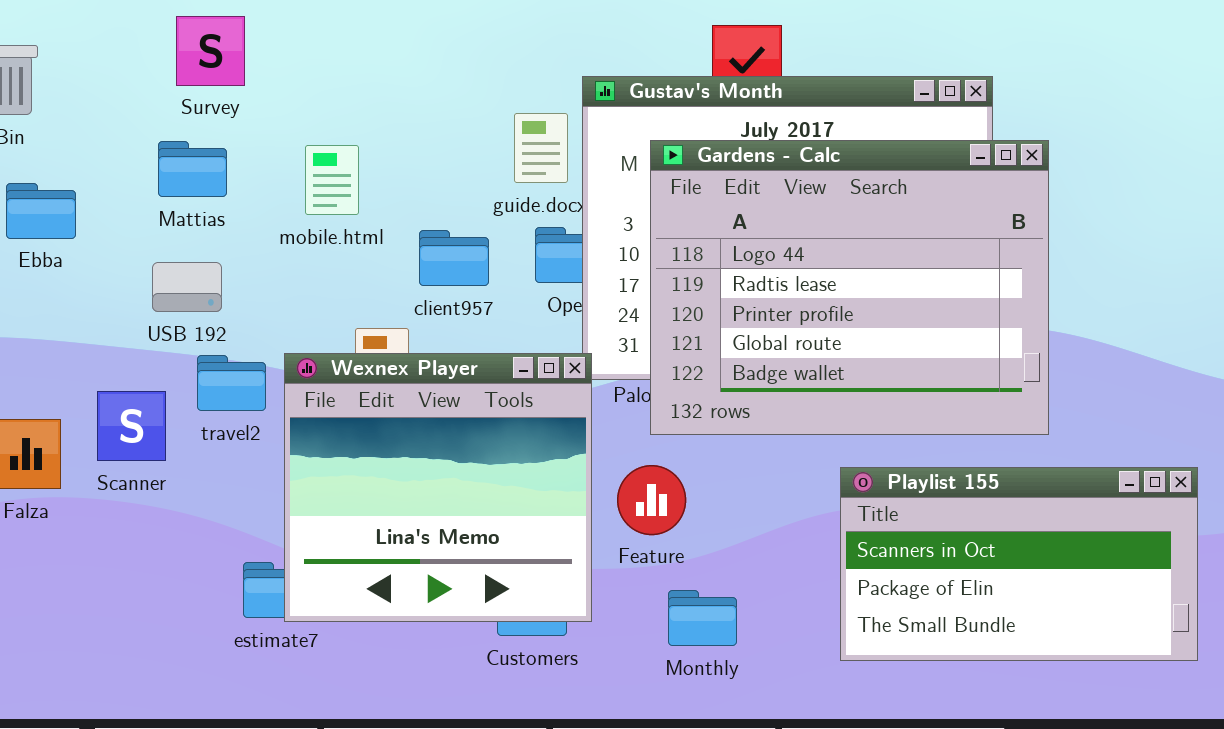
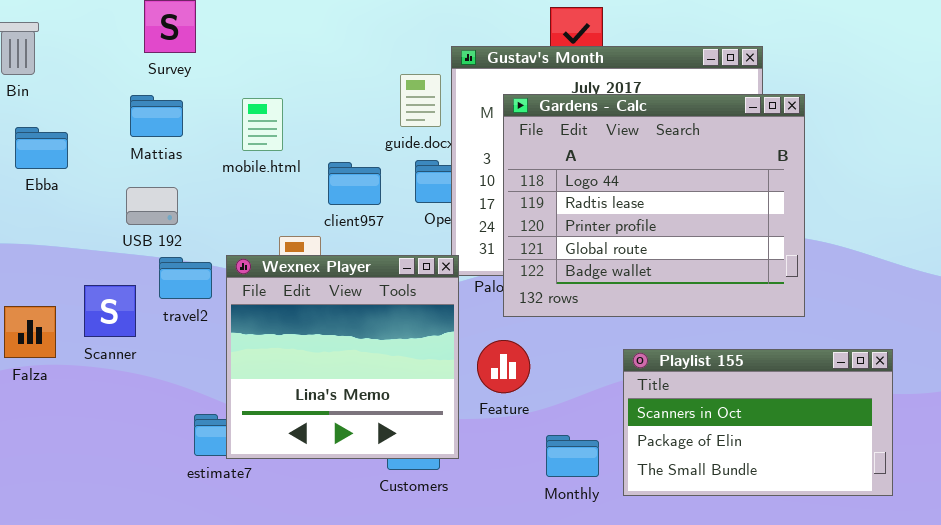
Playlist 155: [840,467,1198,661] -> [623,349,893,496], moved
Monthly: [668,590,737,646] -> [546,435,599,477], moved

